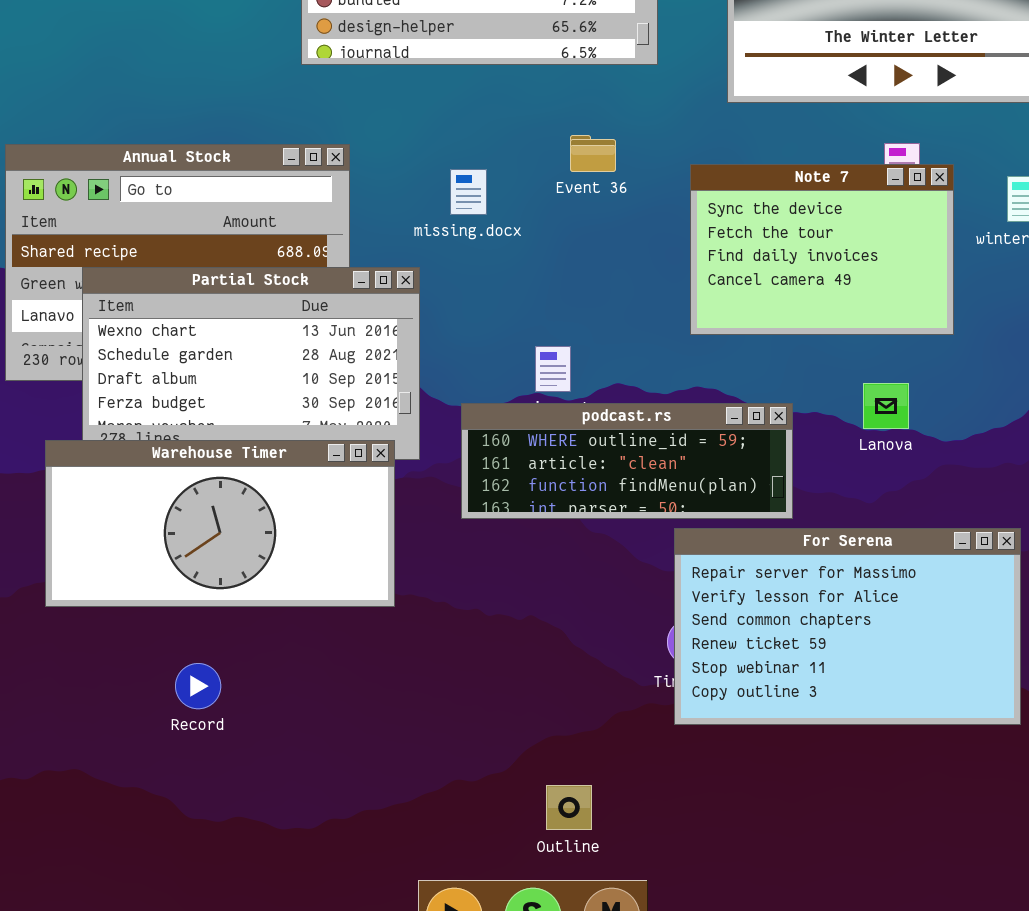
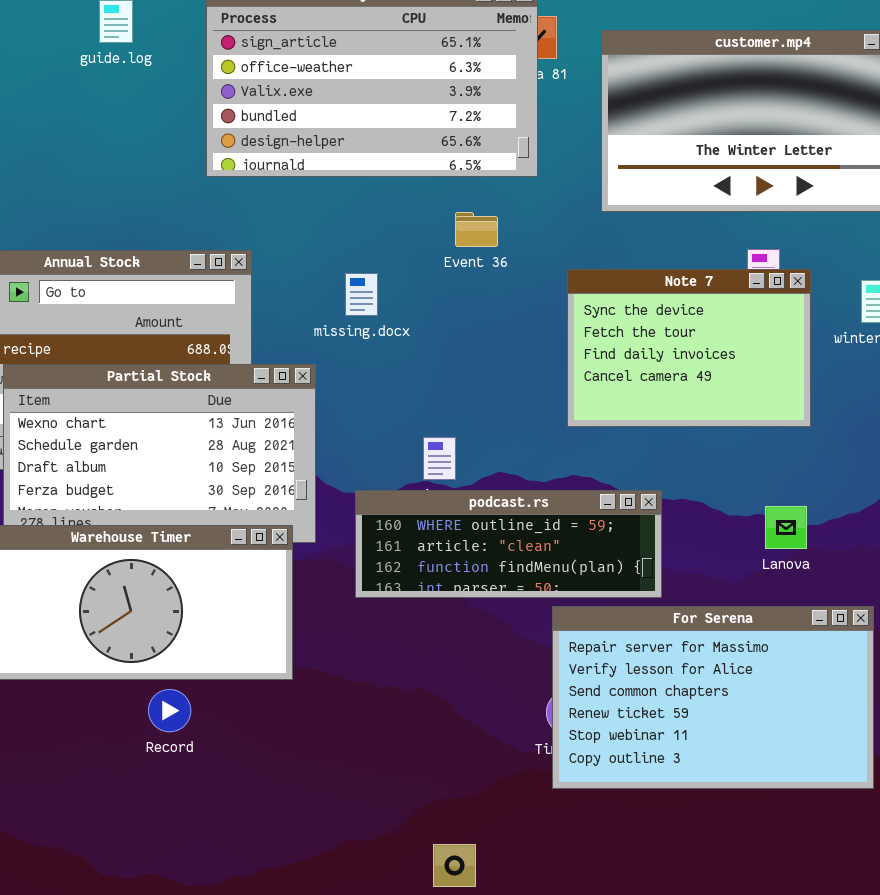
Event 36: [570,135,616,172] -> [455,212,498,247], moved
Lanova: [863,383,909,429] -> [765,506,807,549], moved
Record: [175,663,221,709] -> [148,689,191,732], moved

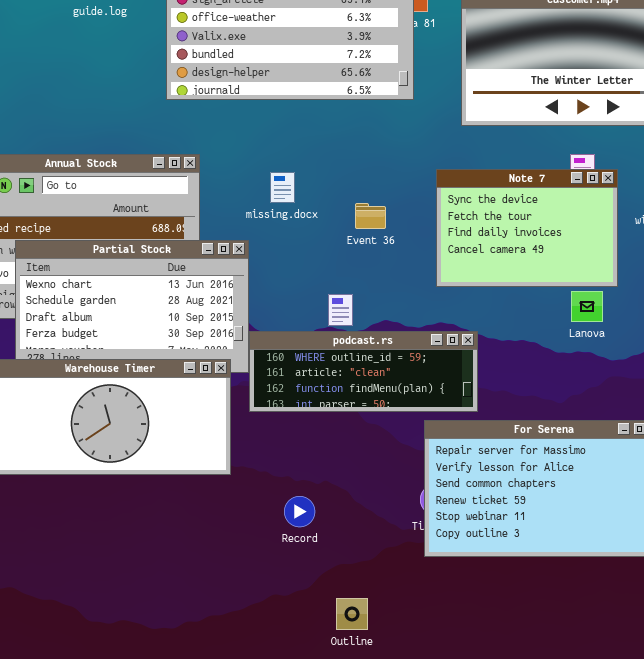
Event 36: [455,212,498,247] -> [355,203,386,229], moved
podcast.rs: [355,490,662,598] -> [249,331,478,412], moved
Lanova: [765,506,807,549] -> [571,291,603,322], moved
Record: [148,689,191,732] -> [284,496,315,527], moved

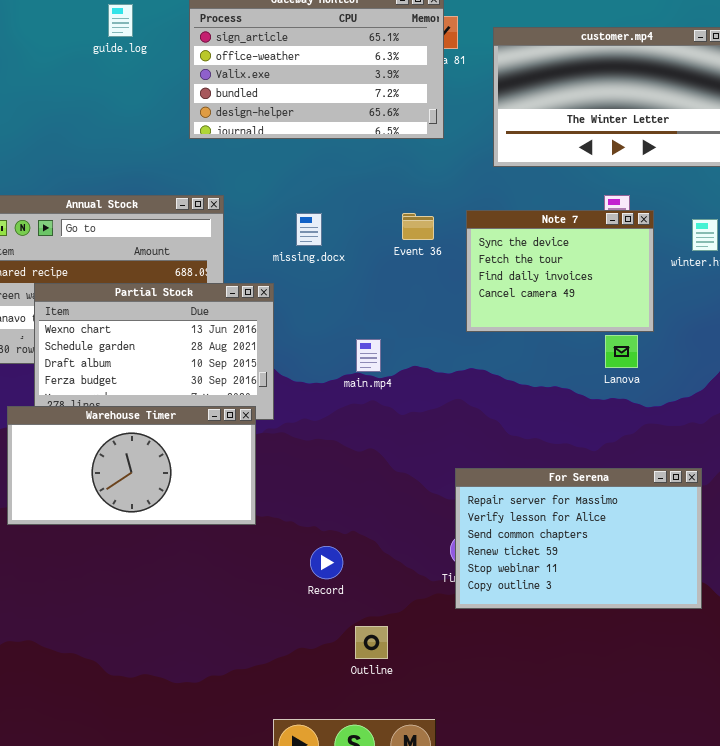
Event 36: [355,203,386,229] -> [402,213,434,240], moved
podcast.rs: [249,331,478,412] -> none, closed
Outline: [336,598,368,630] -> [355,626,388,659], moved

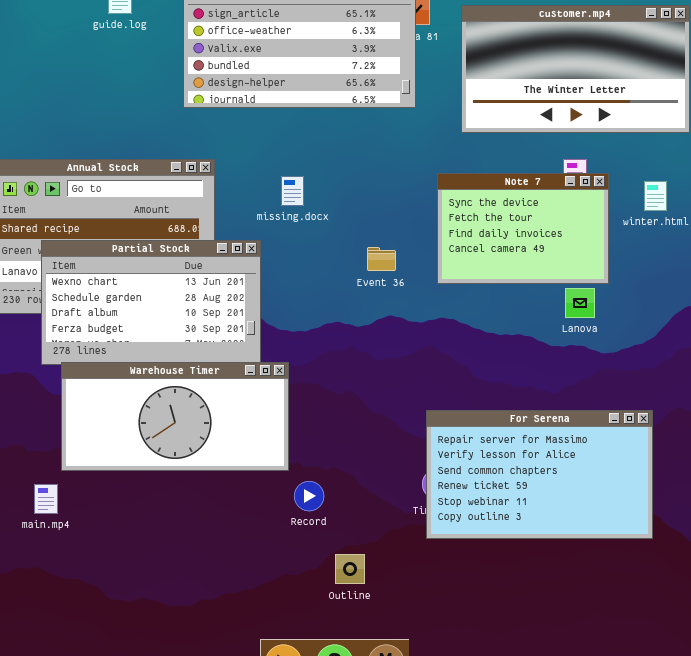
Event 36: [402,213,434,240] -> [367,247,396,271], moved
main.mp4: [356,339,381,372] -> [34,484,58,514], moved
Warehouse Timer: [7,406,256,525] -> [61,362,289,471], moved

